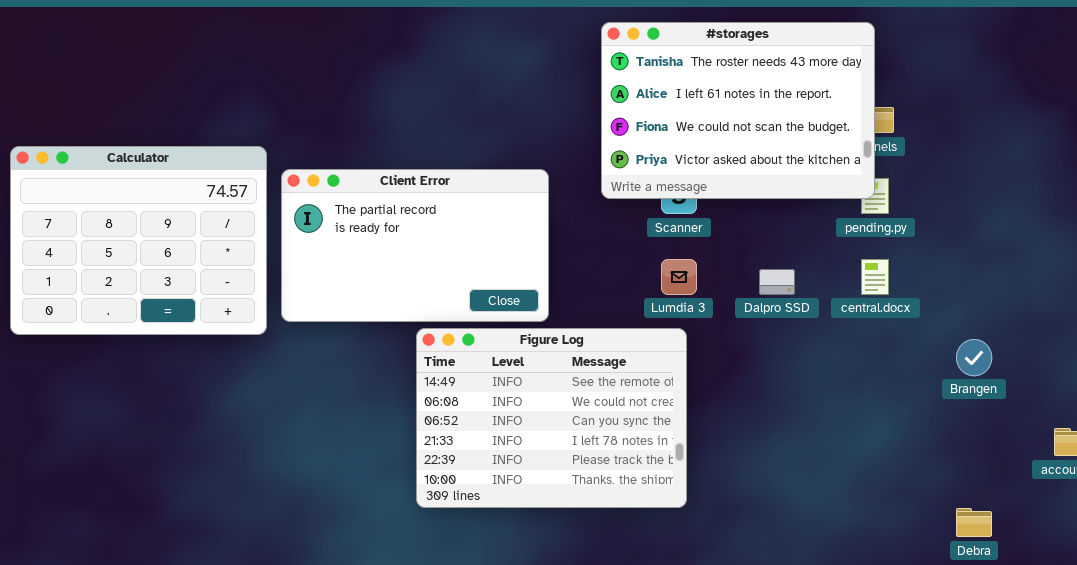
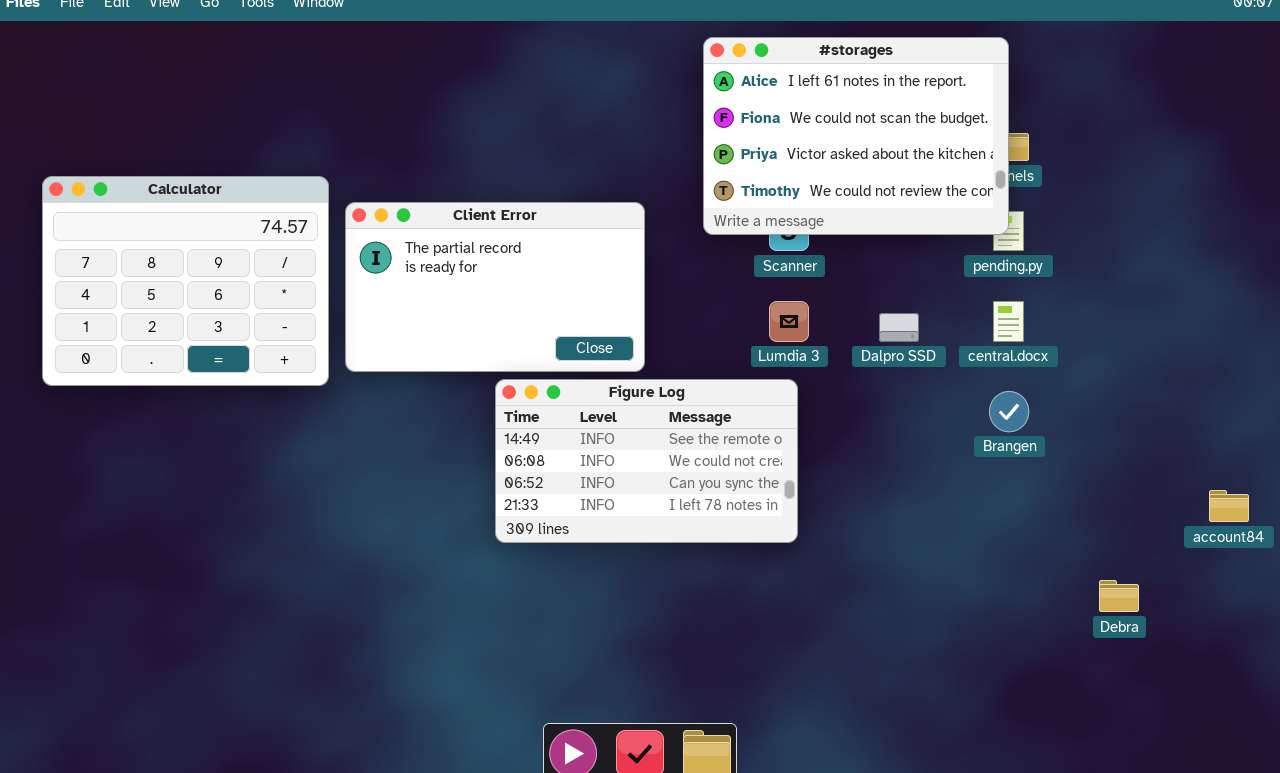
#storages: [601,22,875,199] -> [703,37,1009,235], scrolled down 1 row
Figure Log: [416,328,687,508] -> [495,379,798,543], resized
Brangen: [956,339,992,376] -> [989,391,1029,432], moved

